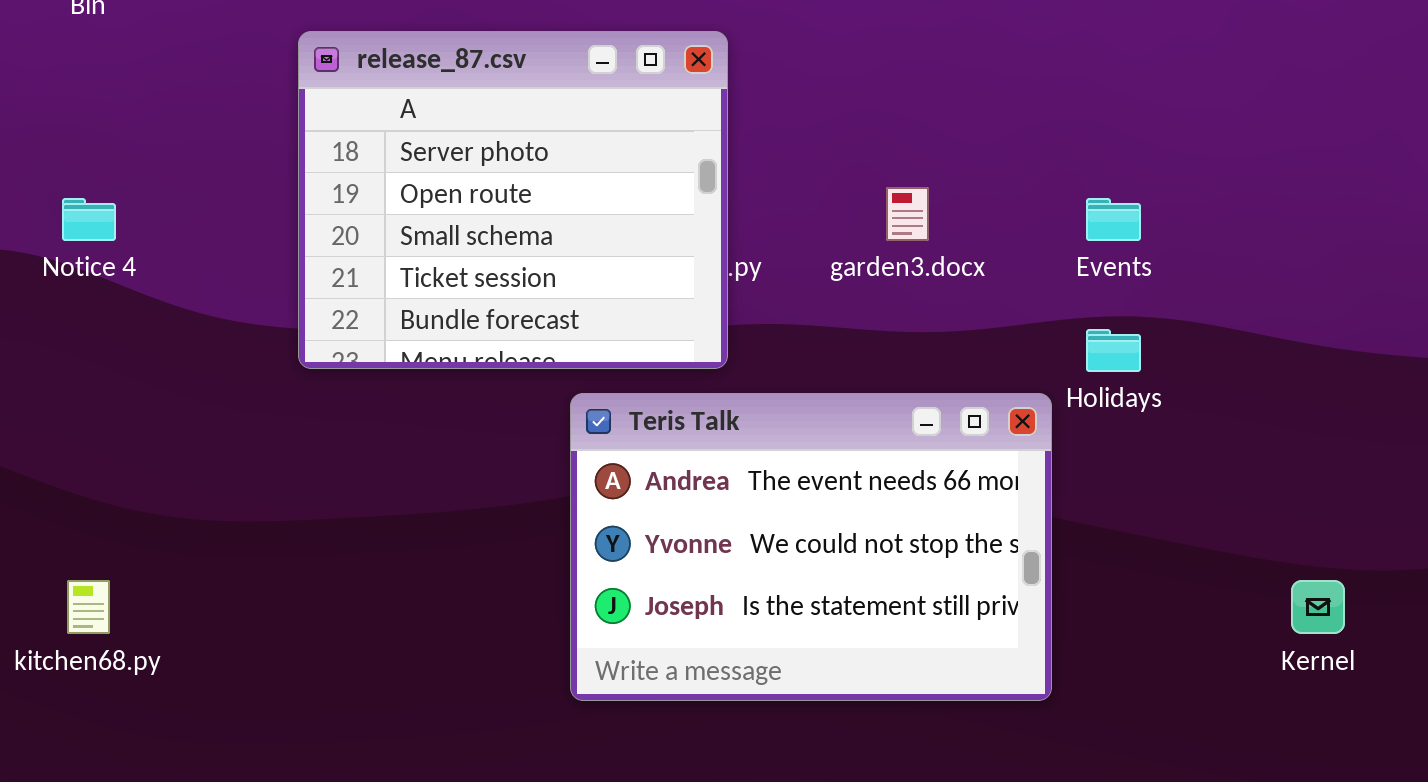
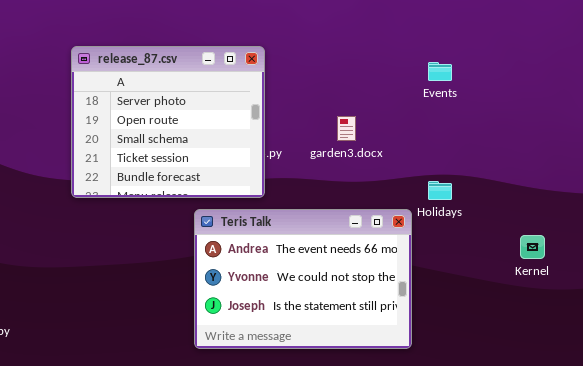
Events: [1086,198,1141,241] -> [428,62,452,81], moved
Kernel: [1291,580,1345,634] -> [520,235,545,259], moved

